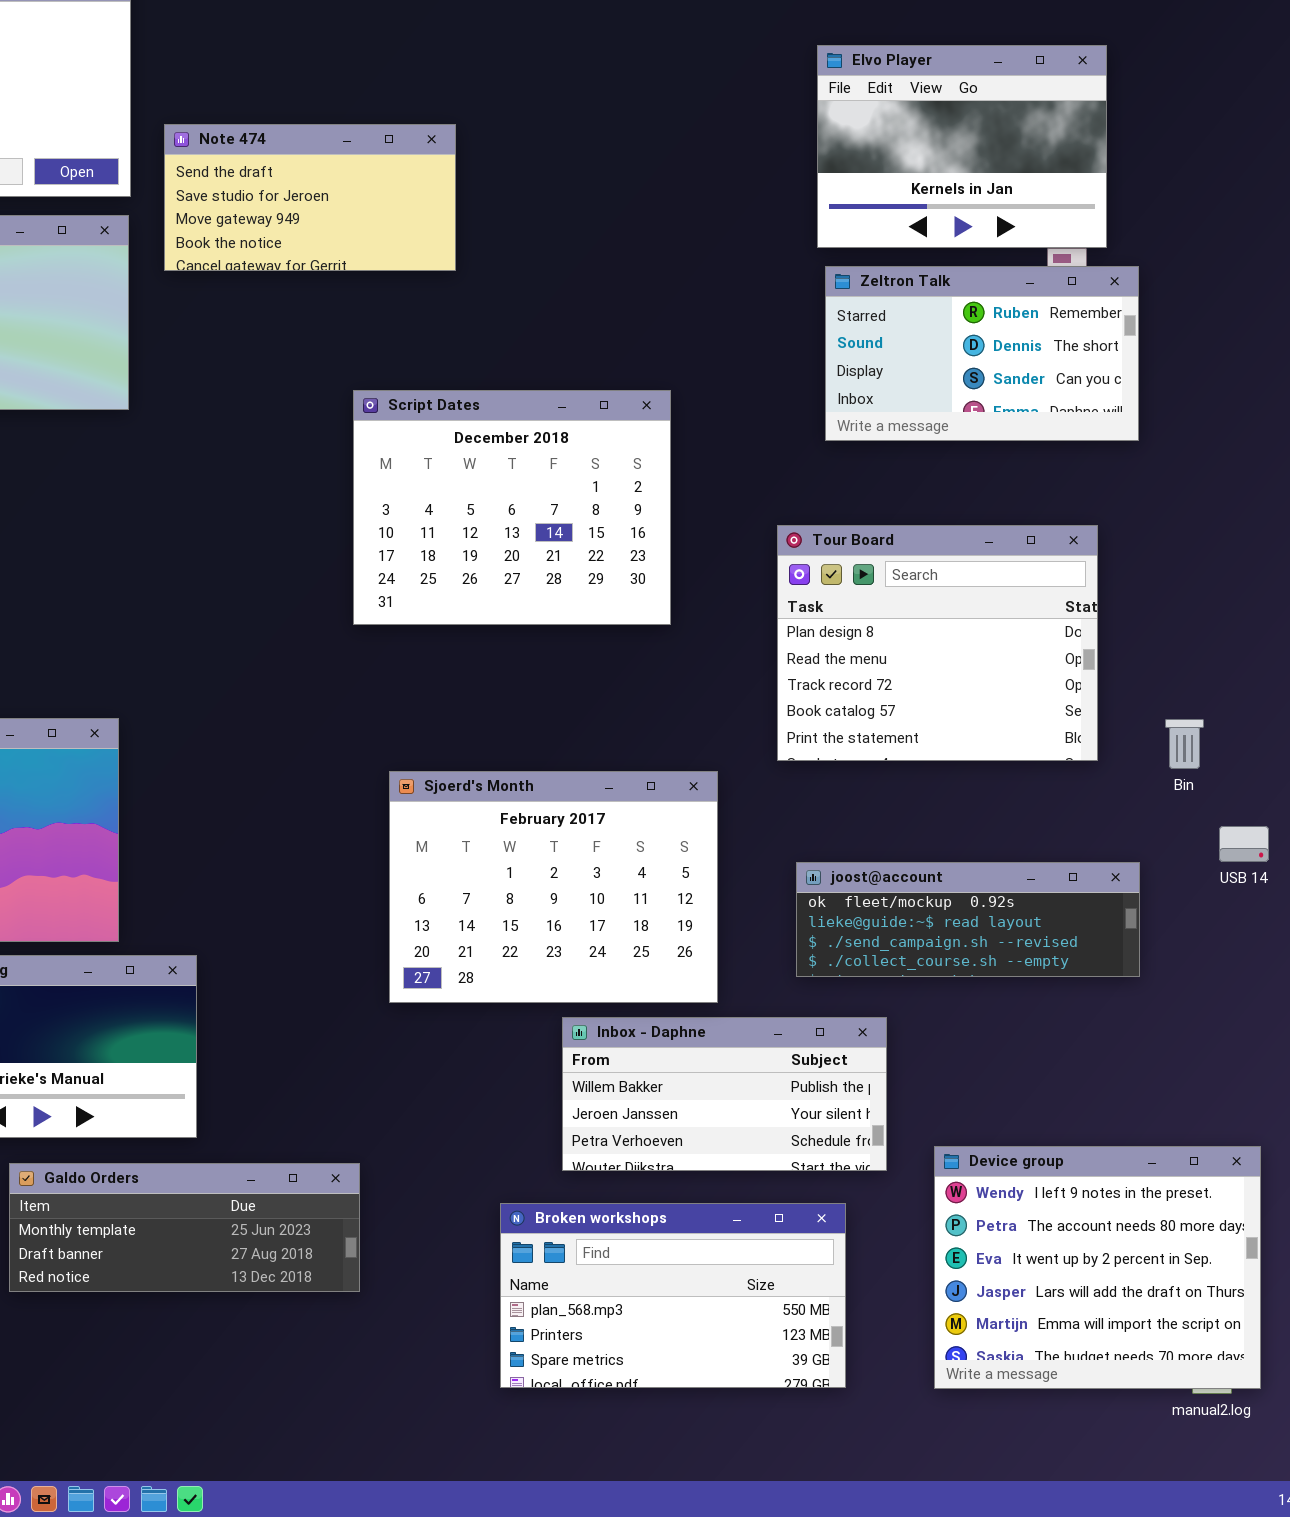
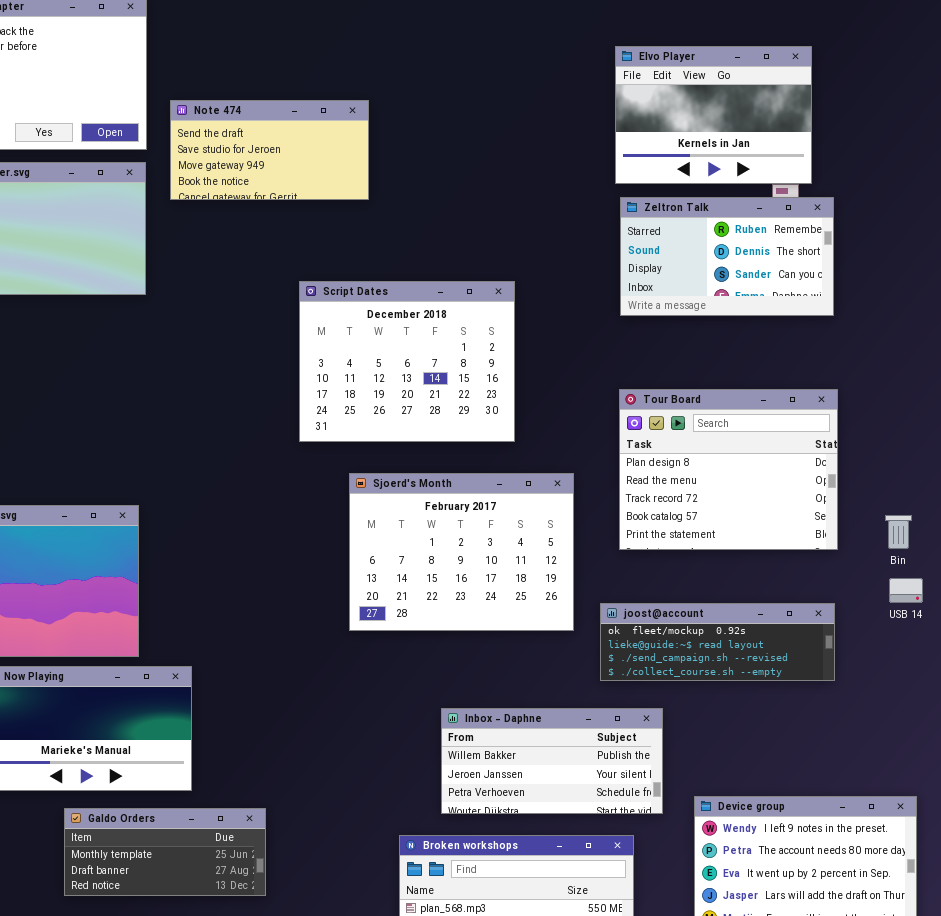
Tour Board: [777,525,1098,761] -> [619,389,838,550], moved
Bin: [1165,719,1204,769] -> [885,515,912,549], moved
Sjoerd's Month: [389,771,718,1003] -> [349,473,574,631], moved
Galdo Orders: [9,1163,360,1292] -> [64,808,266,896], resized

